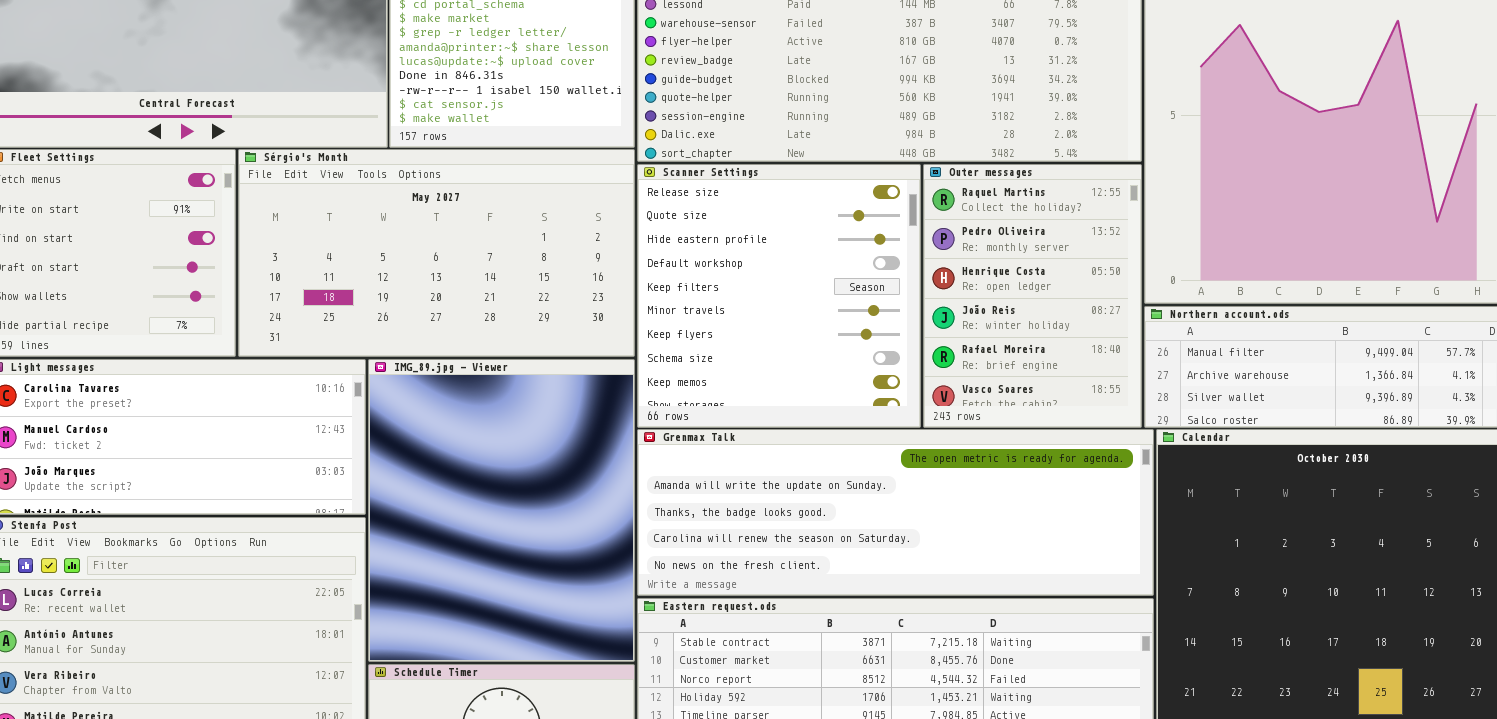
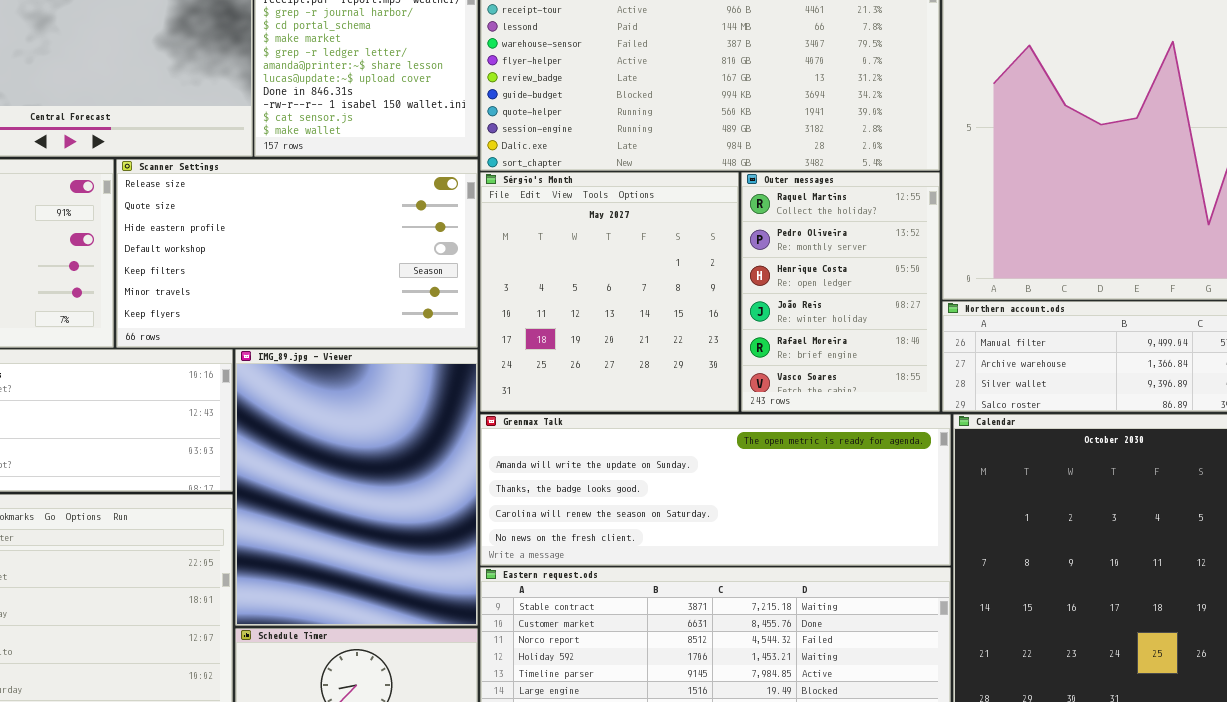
Sérgio's Month: [238,149,635,357] -> [480,172,739,412], moved, resized
Scanner Settings: [637,164,921,428] -> [116,159,478,348], moved, resized

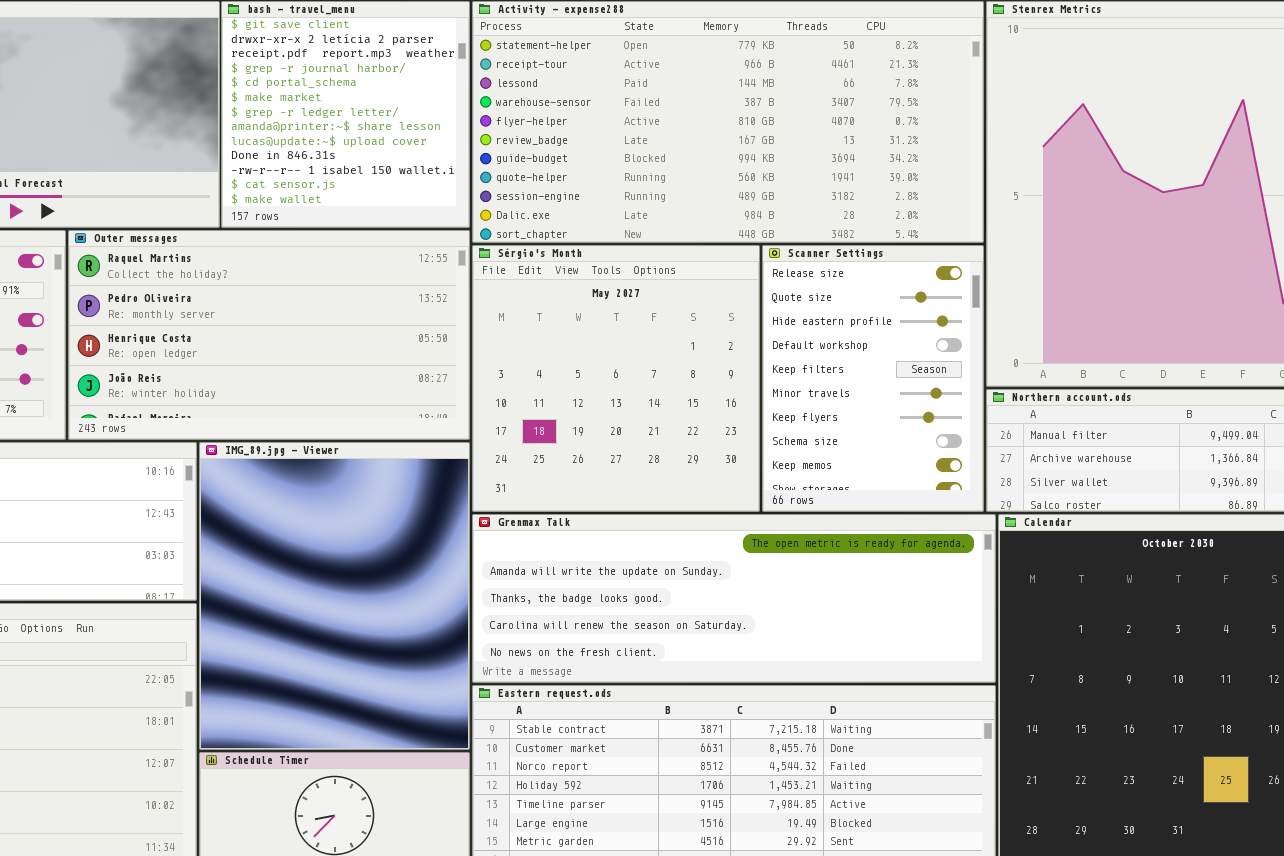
Scanner Settings: [116,159,478,348] -> [762,245,984,512], moved, resized
Outer messages: [741,172,940,412] -> [68,230,470,440], moved, resized

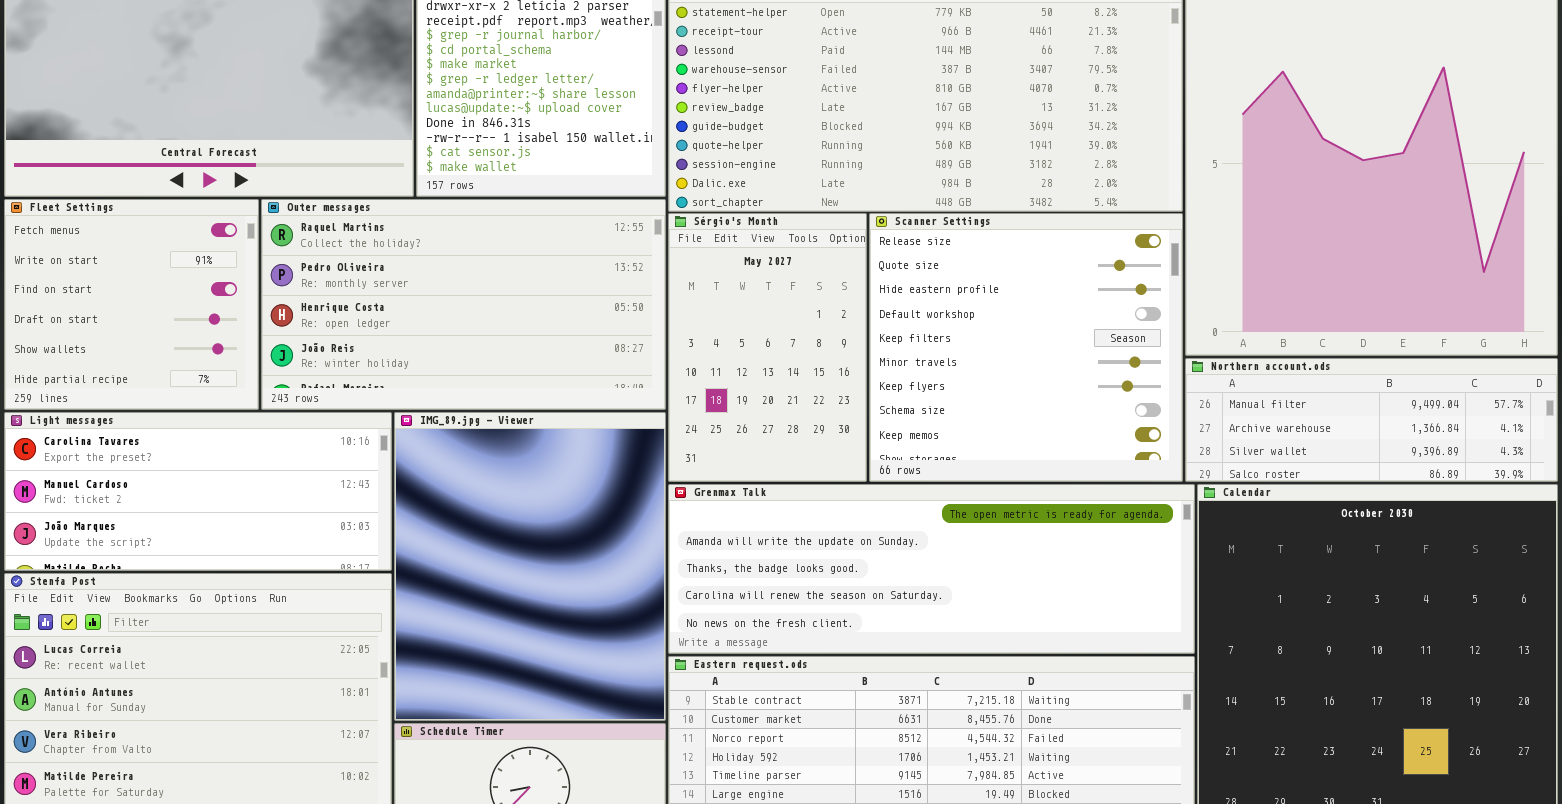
Sérgio's Month: [472,245,760,512] -> [668,213,867,482], resized
Scanner Settings: [762,245,984,512] -> [869,213,1183,482], resized

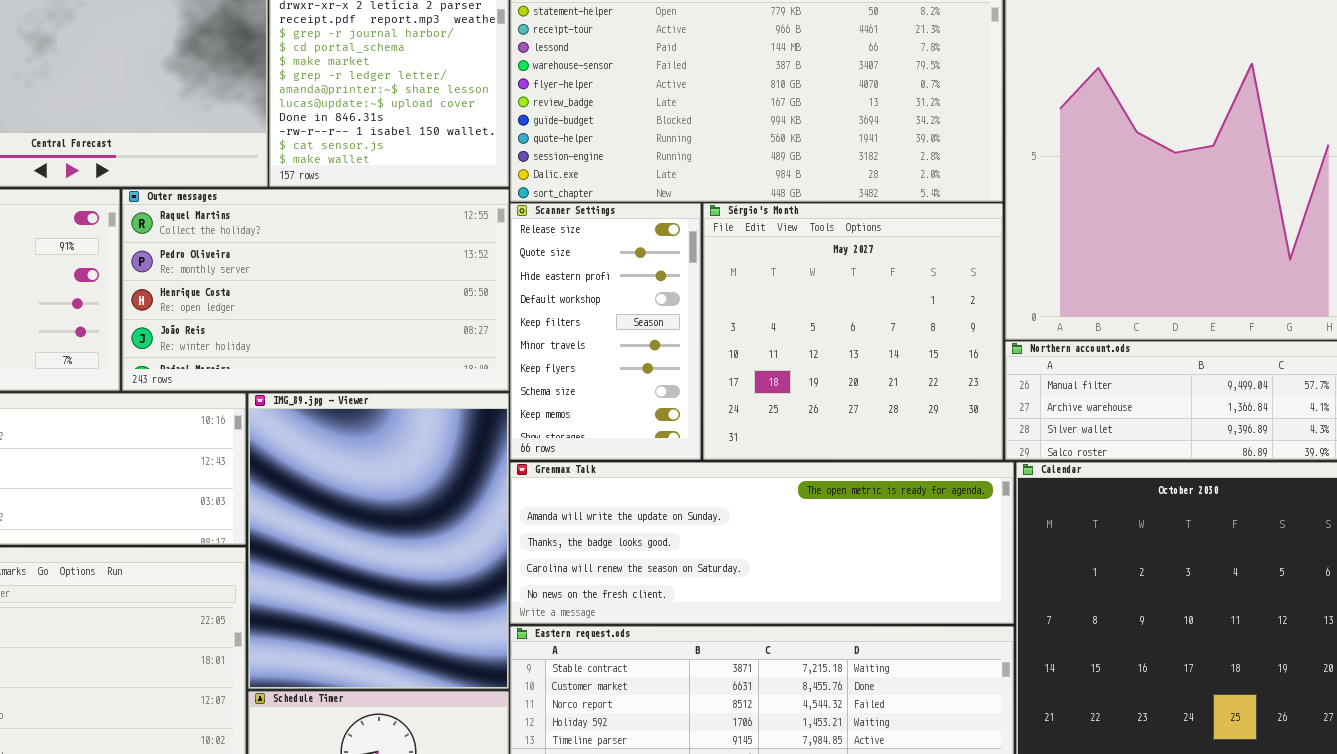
Sérgio's Month: [668,213,867,482] -> [703,203,1003,460], moved, resized
Scanner Settings: [869,213,1183,482] -> [510,203,701,460], moved, resized

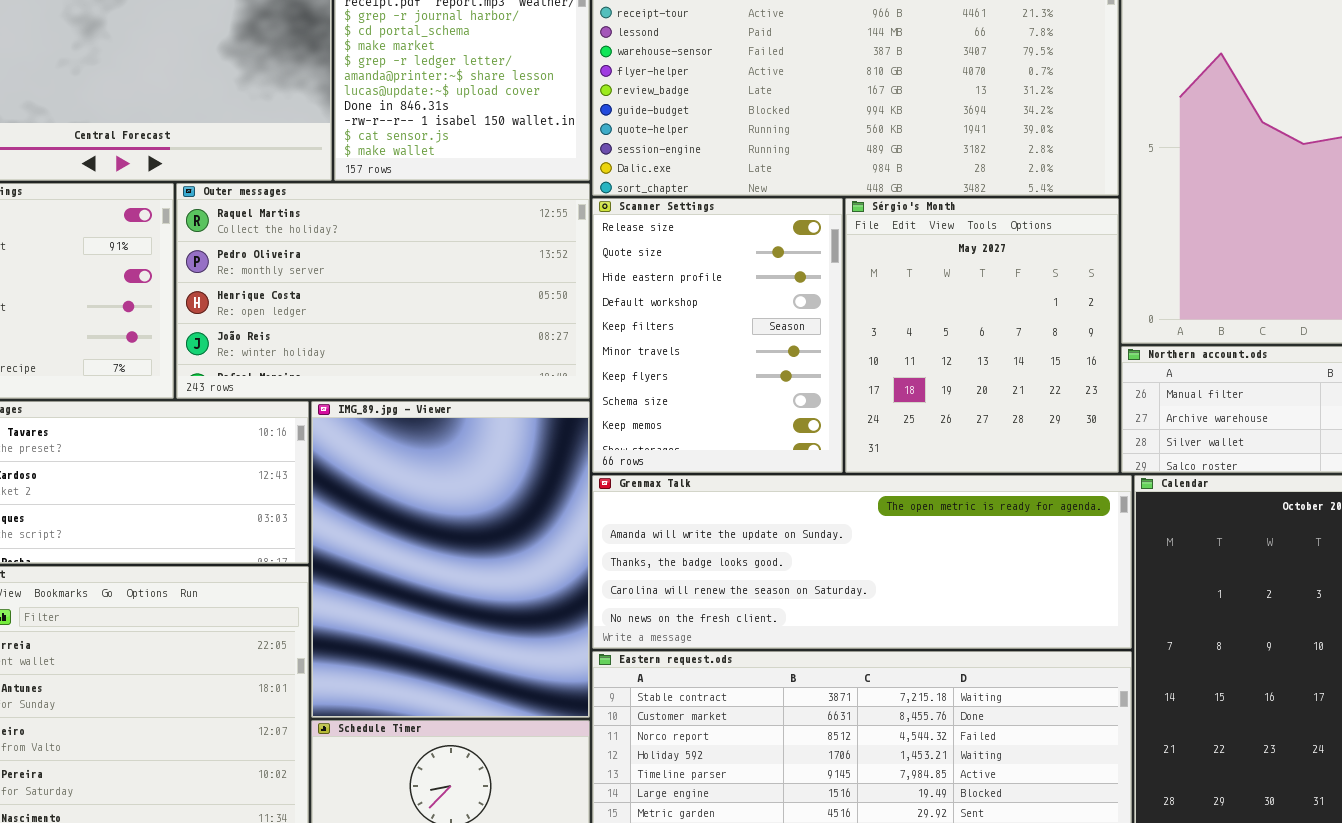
Scanner Settings: [510,203,701,460] -> [592,198,843,473], resized
Sérgio's Month: [703,203,1003,460] -> [845,198,1119,473], resized

